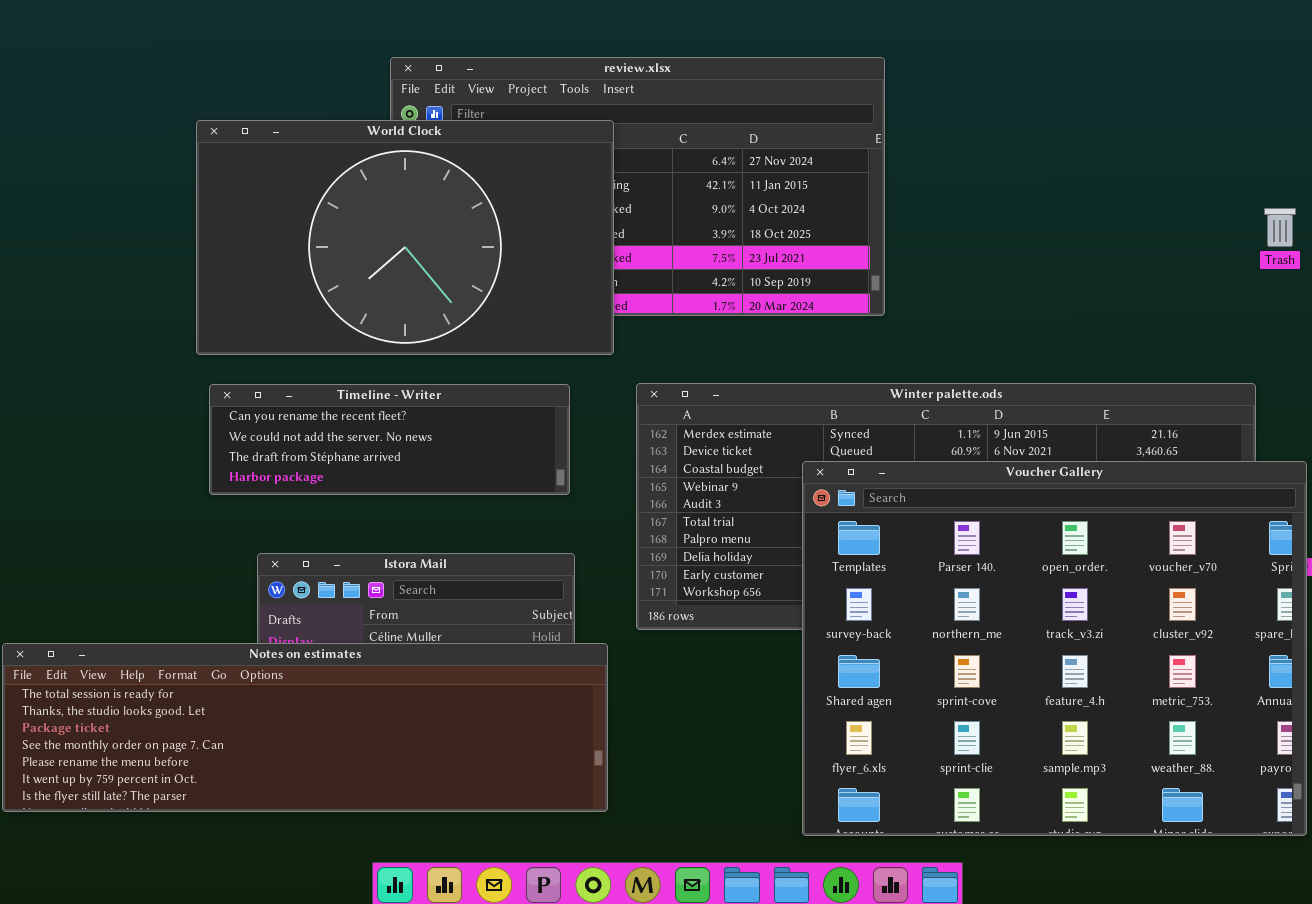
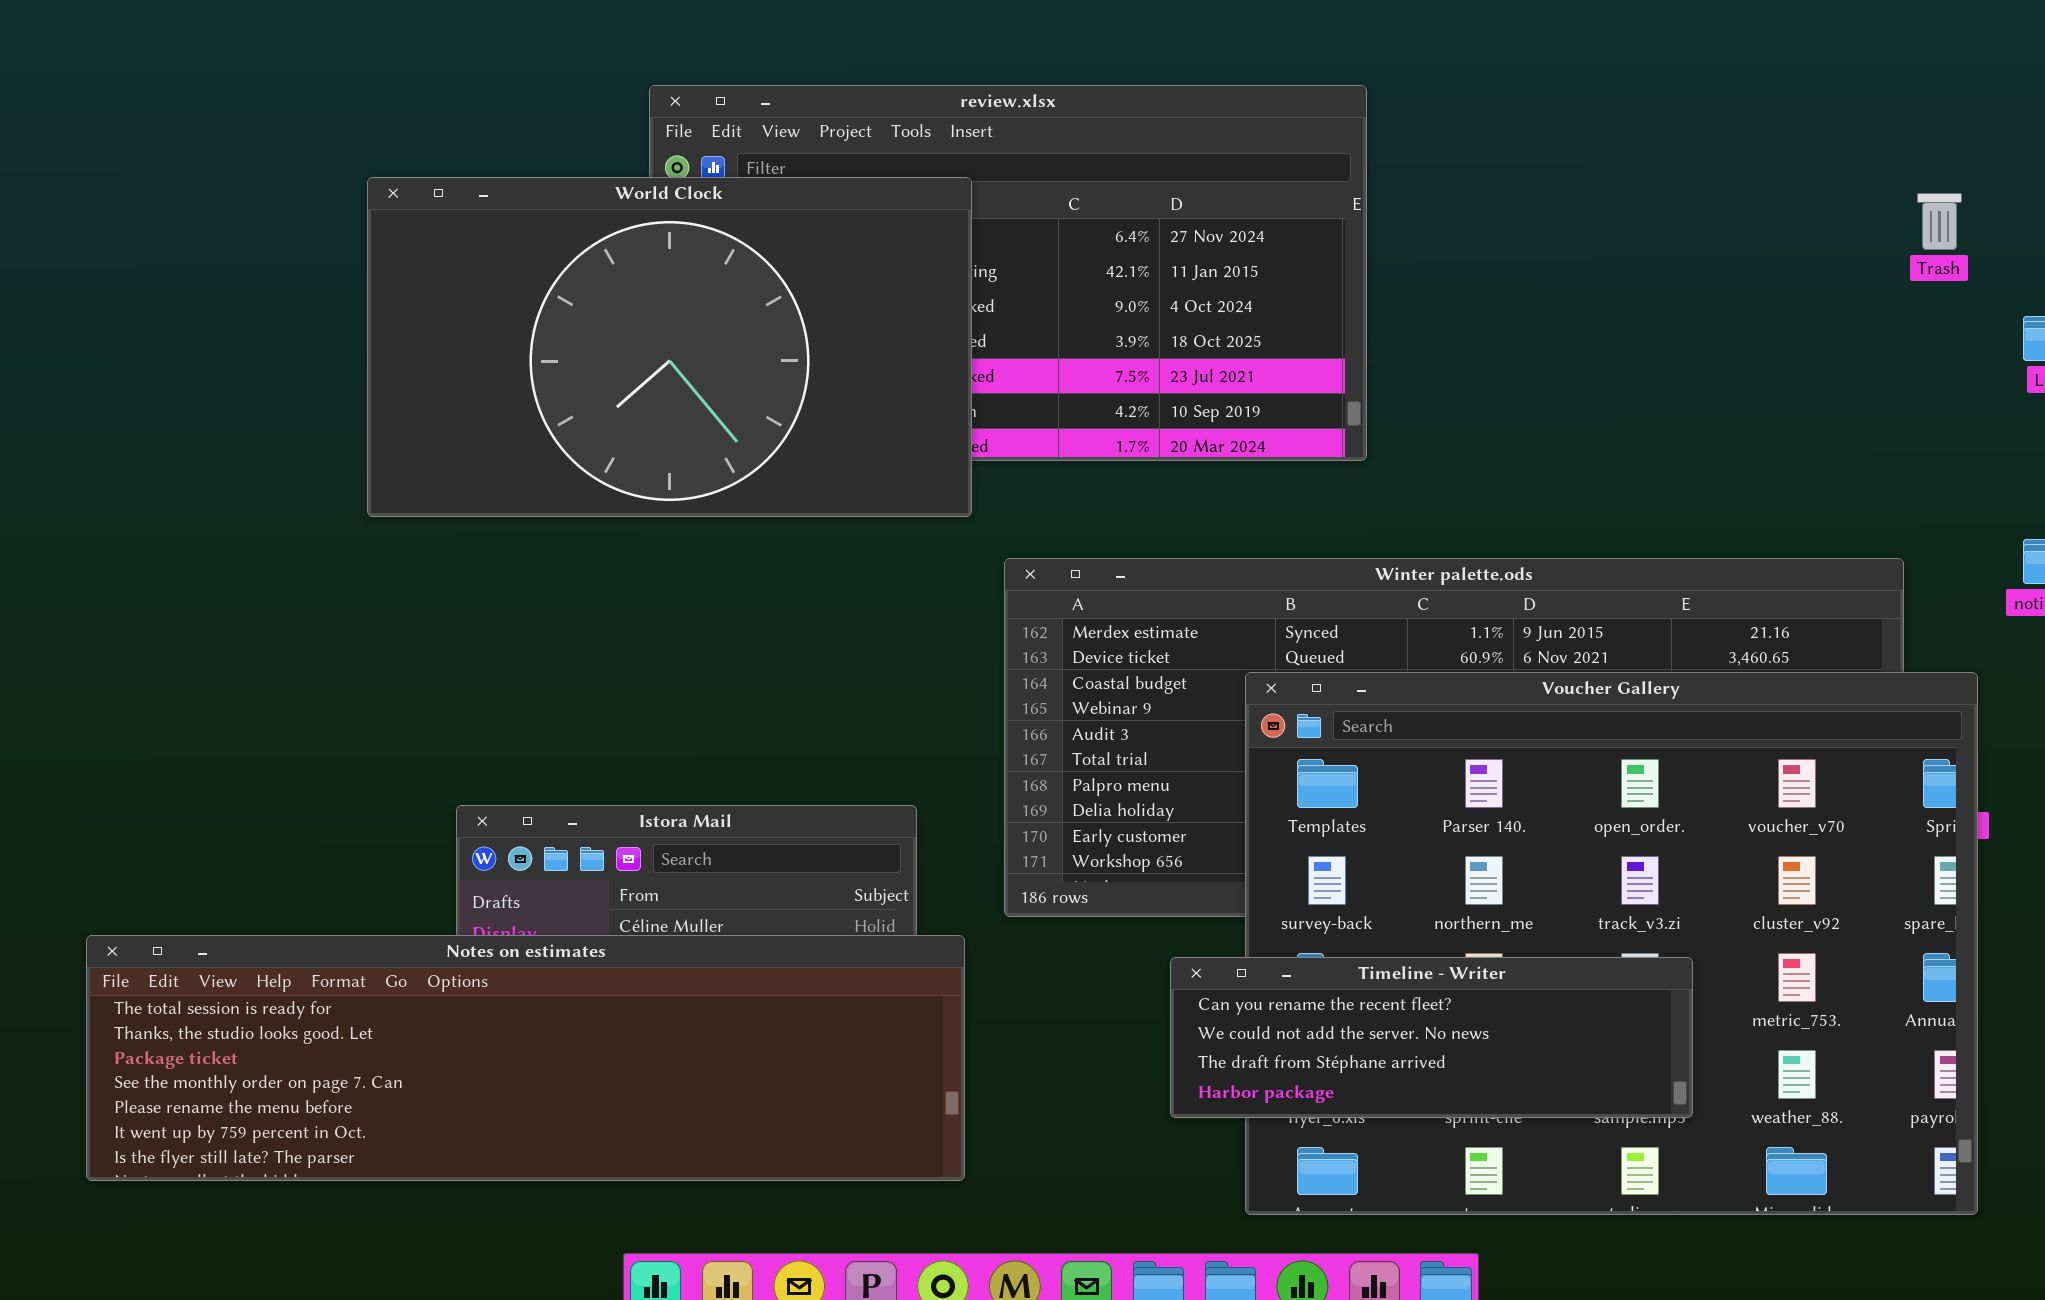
Trash: [1264,208,1296,247] -> [1917,193,1962,250], moved
Timeline - Writer: [209,384,570,495] -> [1170,957,1693,1118], moved

